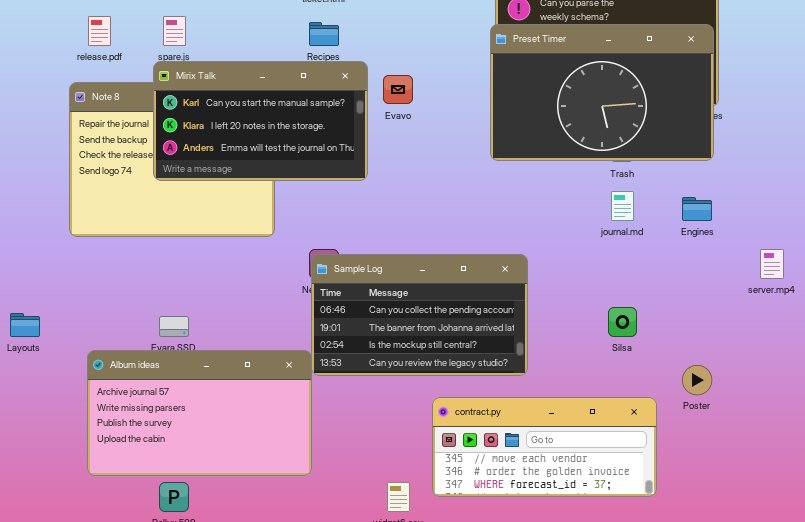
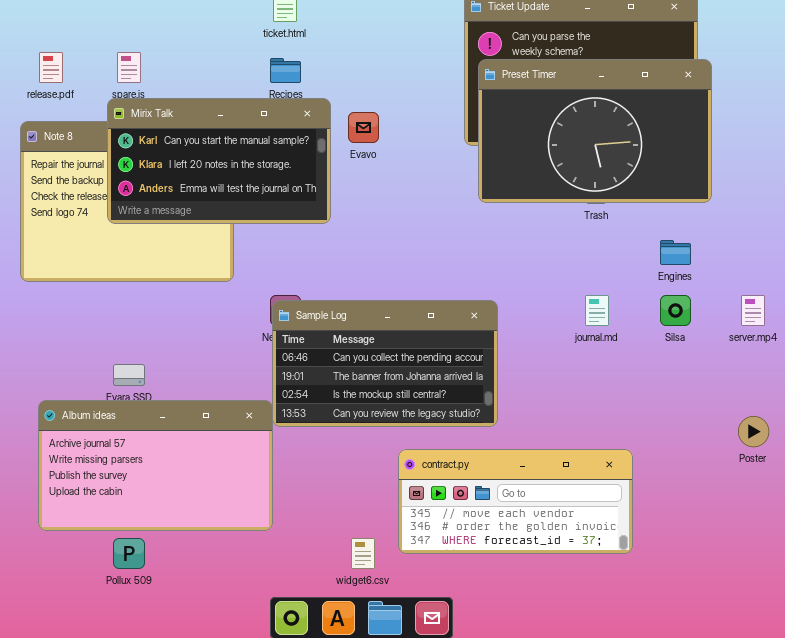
Preset Timer: [490,24,714,161] -> [478,59,712,203], moved
journal.md: [611,191,634,221] -> [585,295,609,326], moved
Silsa: [608,307,637,337] -> [660,295,691,326], moved
Poster: [682,365,712,395] -> [738,416,769,447], moved

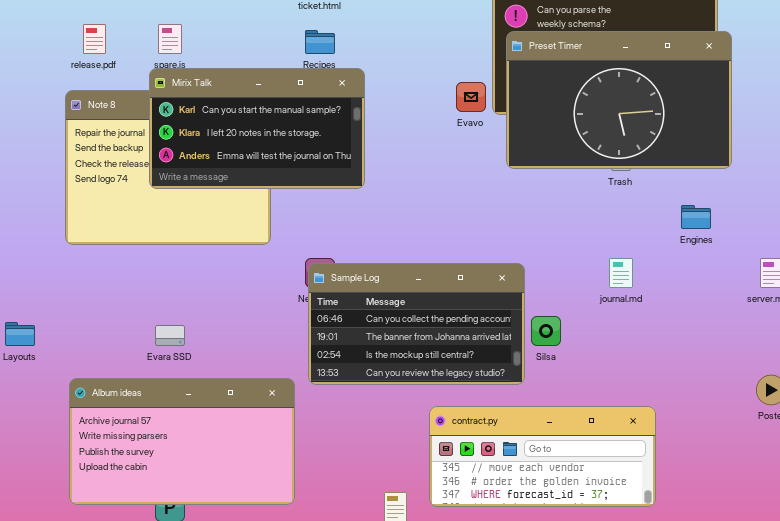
Evavo: [348,112,379,143] -> [456,82,486,112], moved
Silsa: [660,295,691,326] -> [531,316,561,346], moved
Album ideas: [38,400,273,531] -> [69,378,295,505], moved

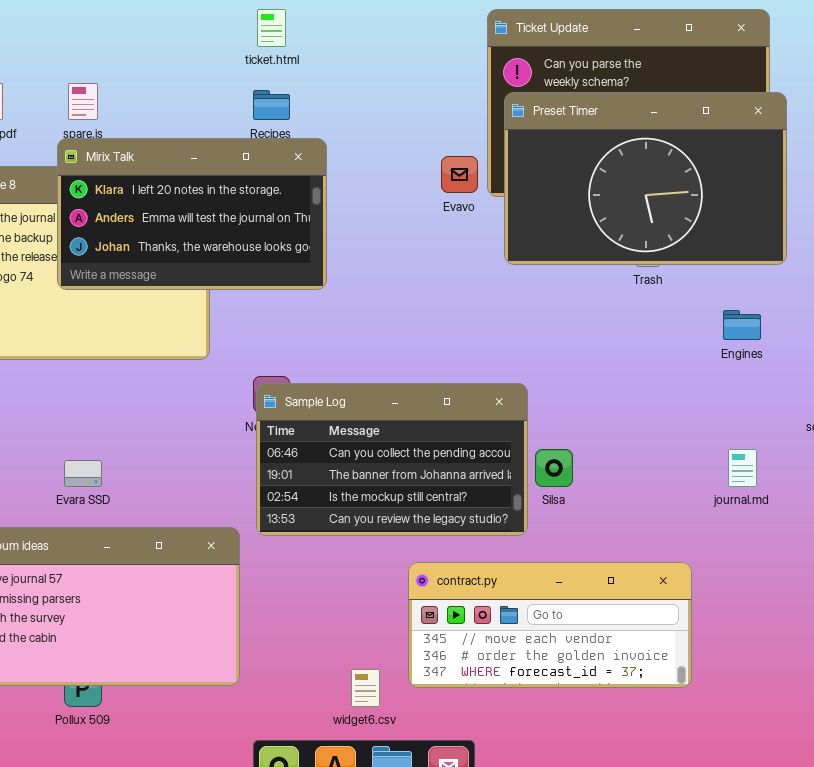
Mirix Talk: [149,68,365,189] -> [57,138,327,290], scrolled down 1 row
journal.md: [609,258,633,288] -> [728,449,757,487], moved

